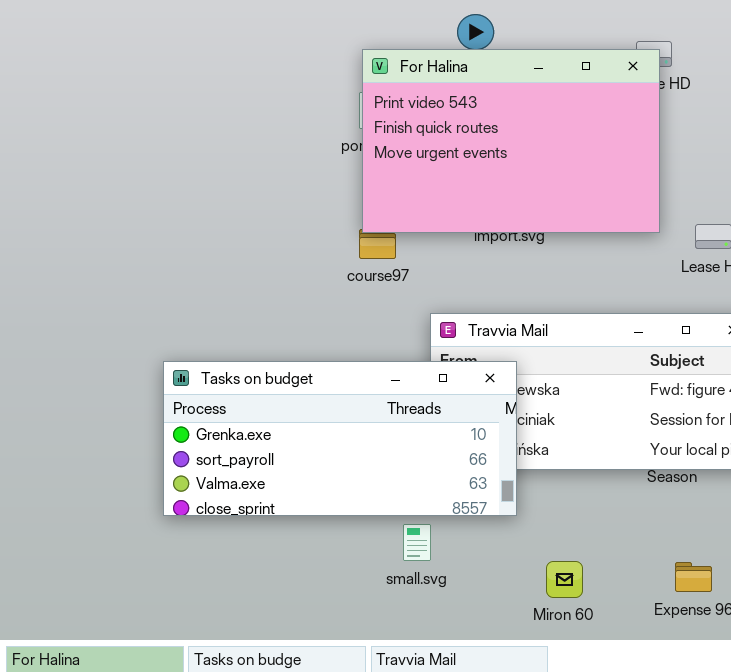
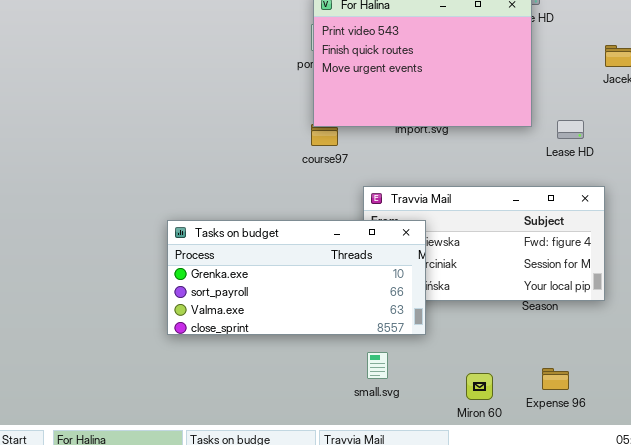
small.svg: [403,524,431,561] -> [367,352,388,379], moved
Miron 60: [546,561,583,598] -> [466,373,493,400], moved

